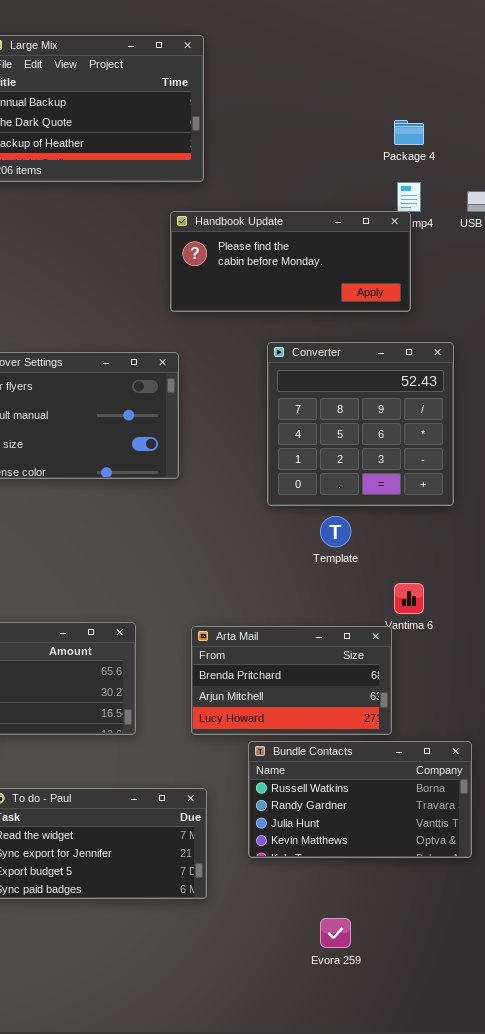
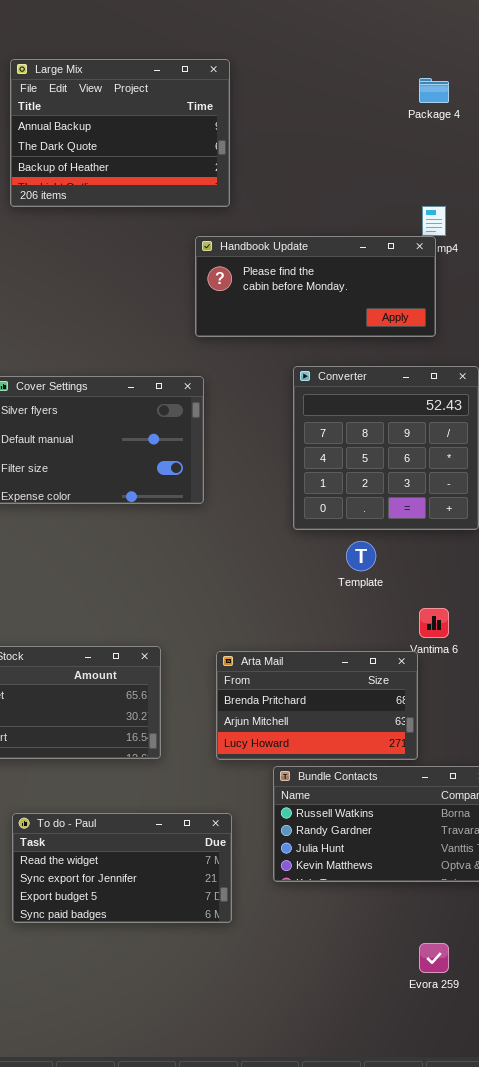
Package 4: [394,120,424,145] -> [419,78,449,103], moved
Evora 259: [320,918,351,948] -> [419,943,449,973], moved

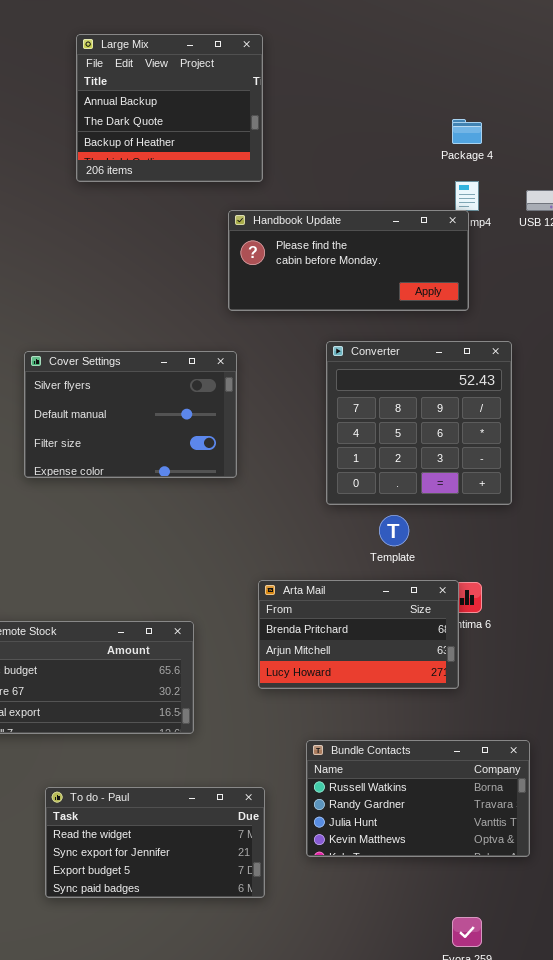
Large Mix: [10,59,230,207] -> [76,34,263,182], resized
Package 4: [419,78,449,103] -> [452,119,482,144], moved
Arta Mail: [216,651,418,760] -> [258,580,459,689], moved

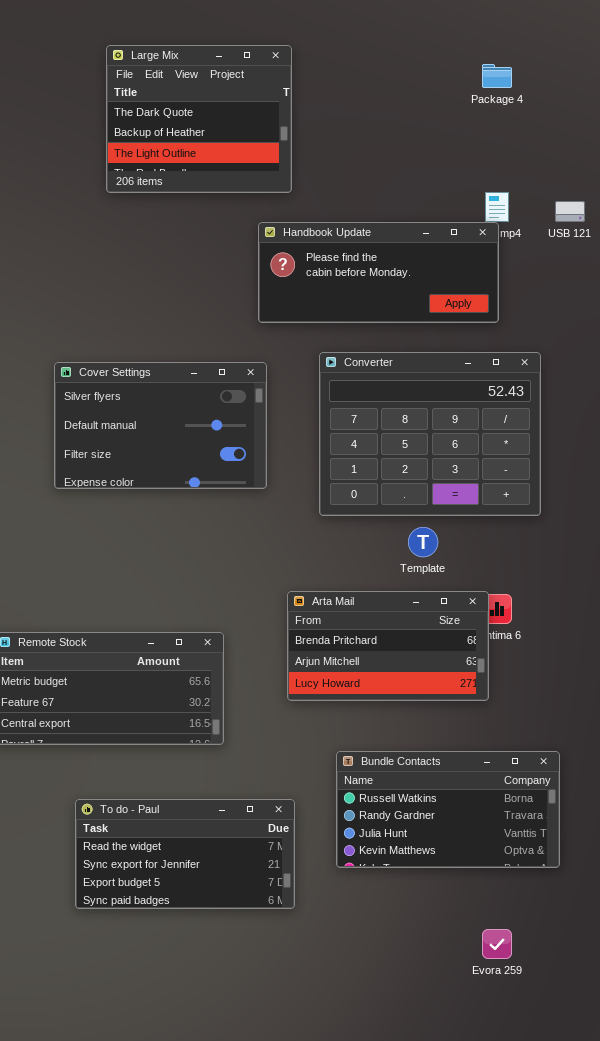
Large Mix: [76,34,263,182] -> [106,45,292,193], scrolled down 1 row
Package 4: [452,119,482,144] -> [482,64,512,88], moved
Converter: [326,341,512,505] -> [319,352,541,516], resized

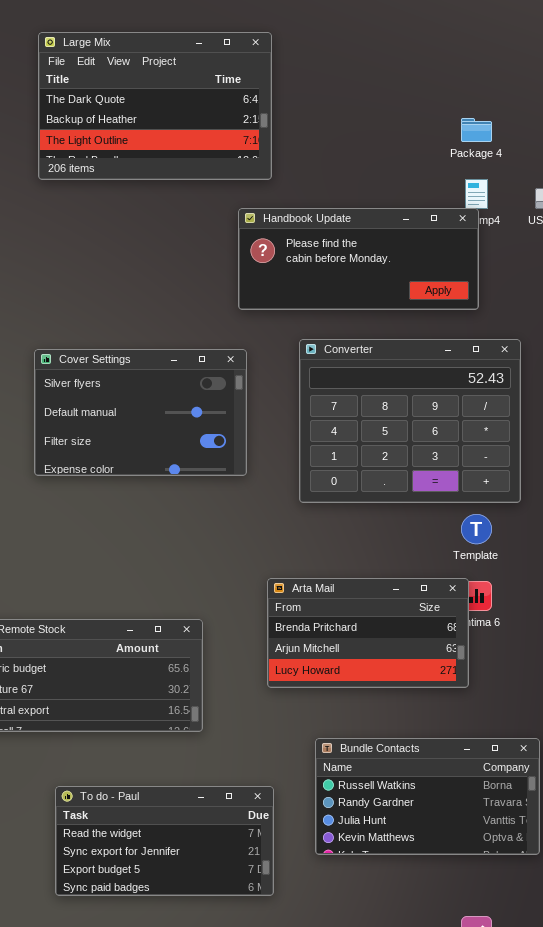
Large Mix: [106,45,292,193] -> [38,32,272,180], resized
Package 4: [482,64,512,88] -> [461,118,492,142], moved
Template: [408,527,438,557] -> [461,514,492,544], moved

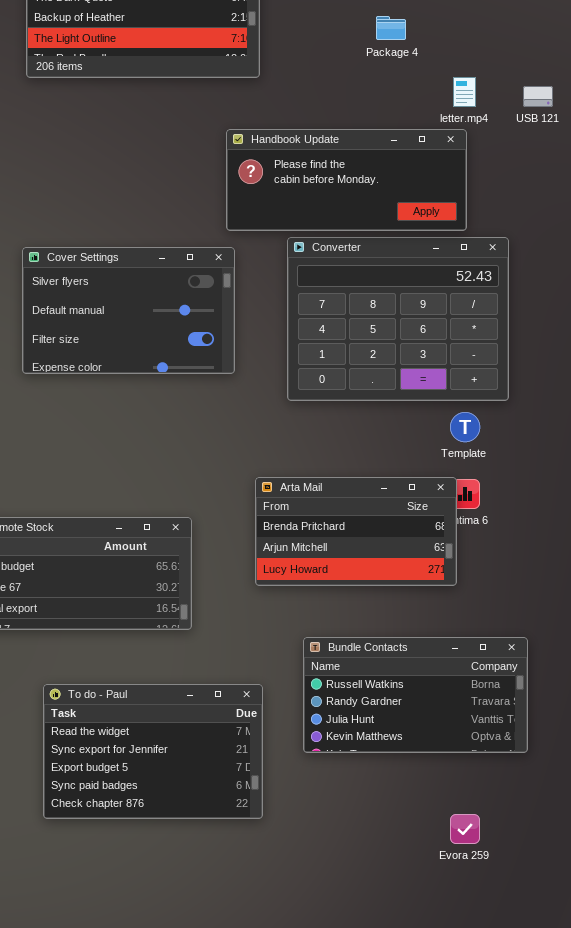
Package 4: [461,118,492,142] -> [376,16,406,40], moved
Handbook Update: [238,208,479,310] -> [226,129,467,231], moved
To do - Paul: [55,786,274,896] -> [43,684,263,819], resized

